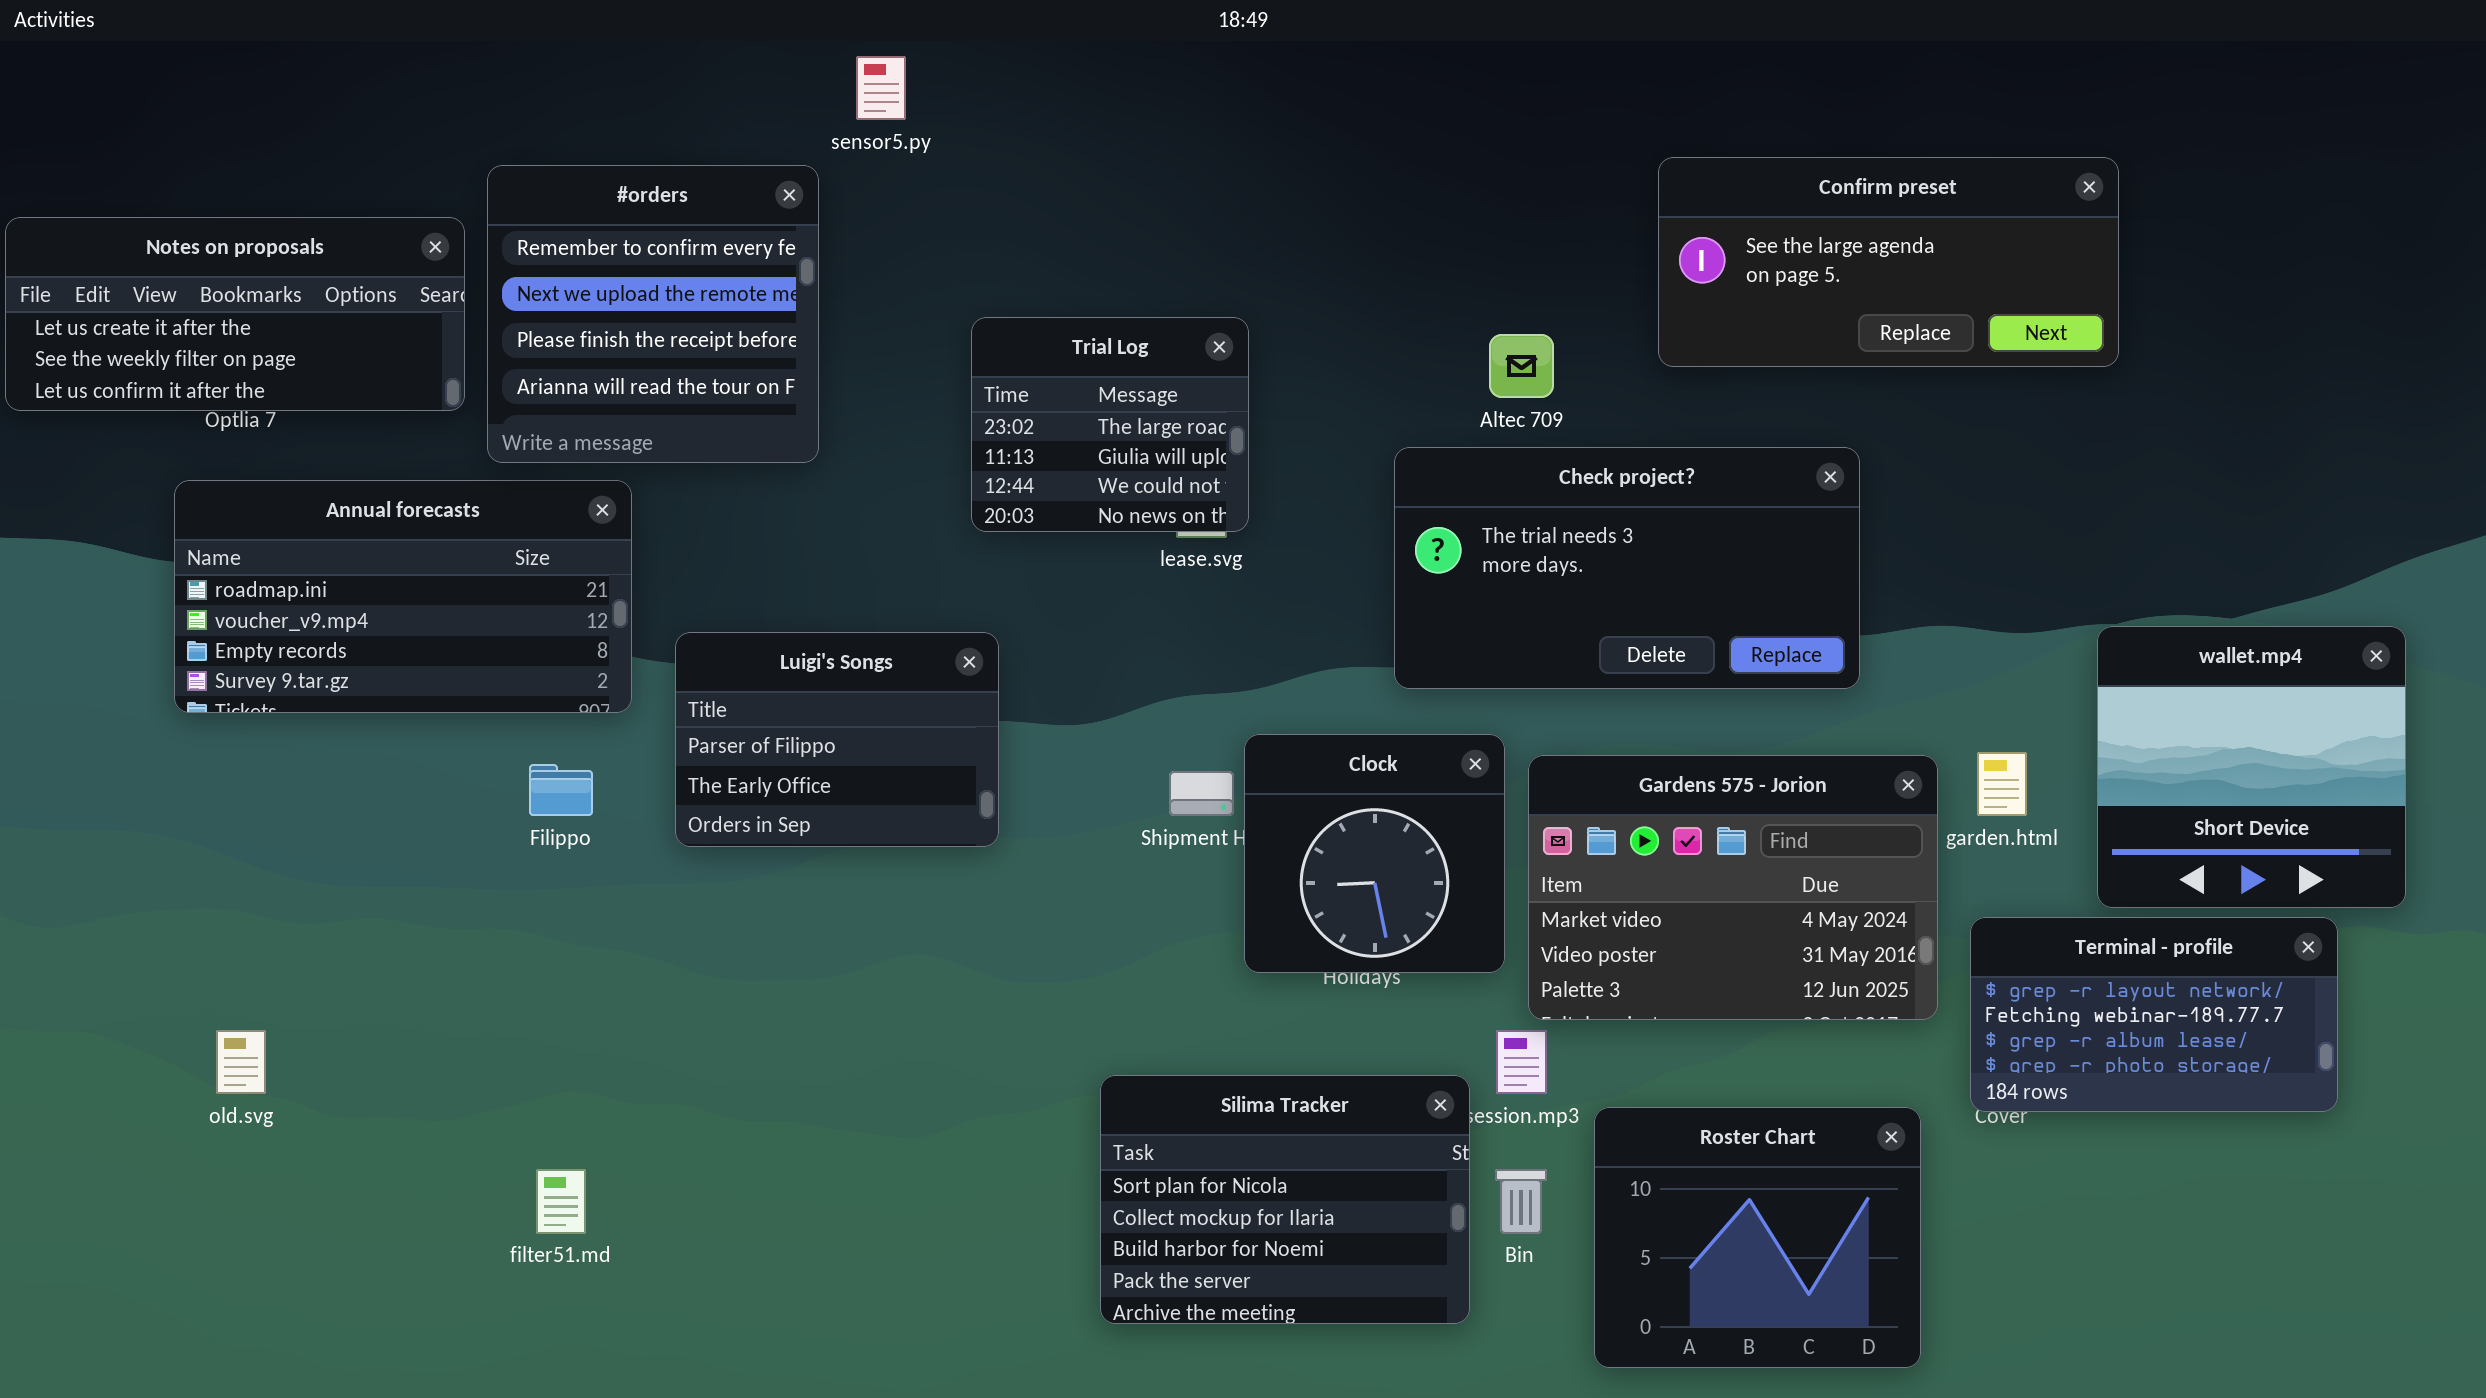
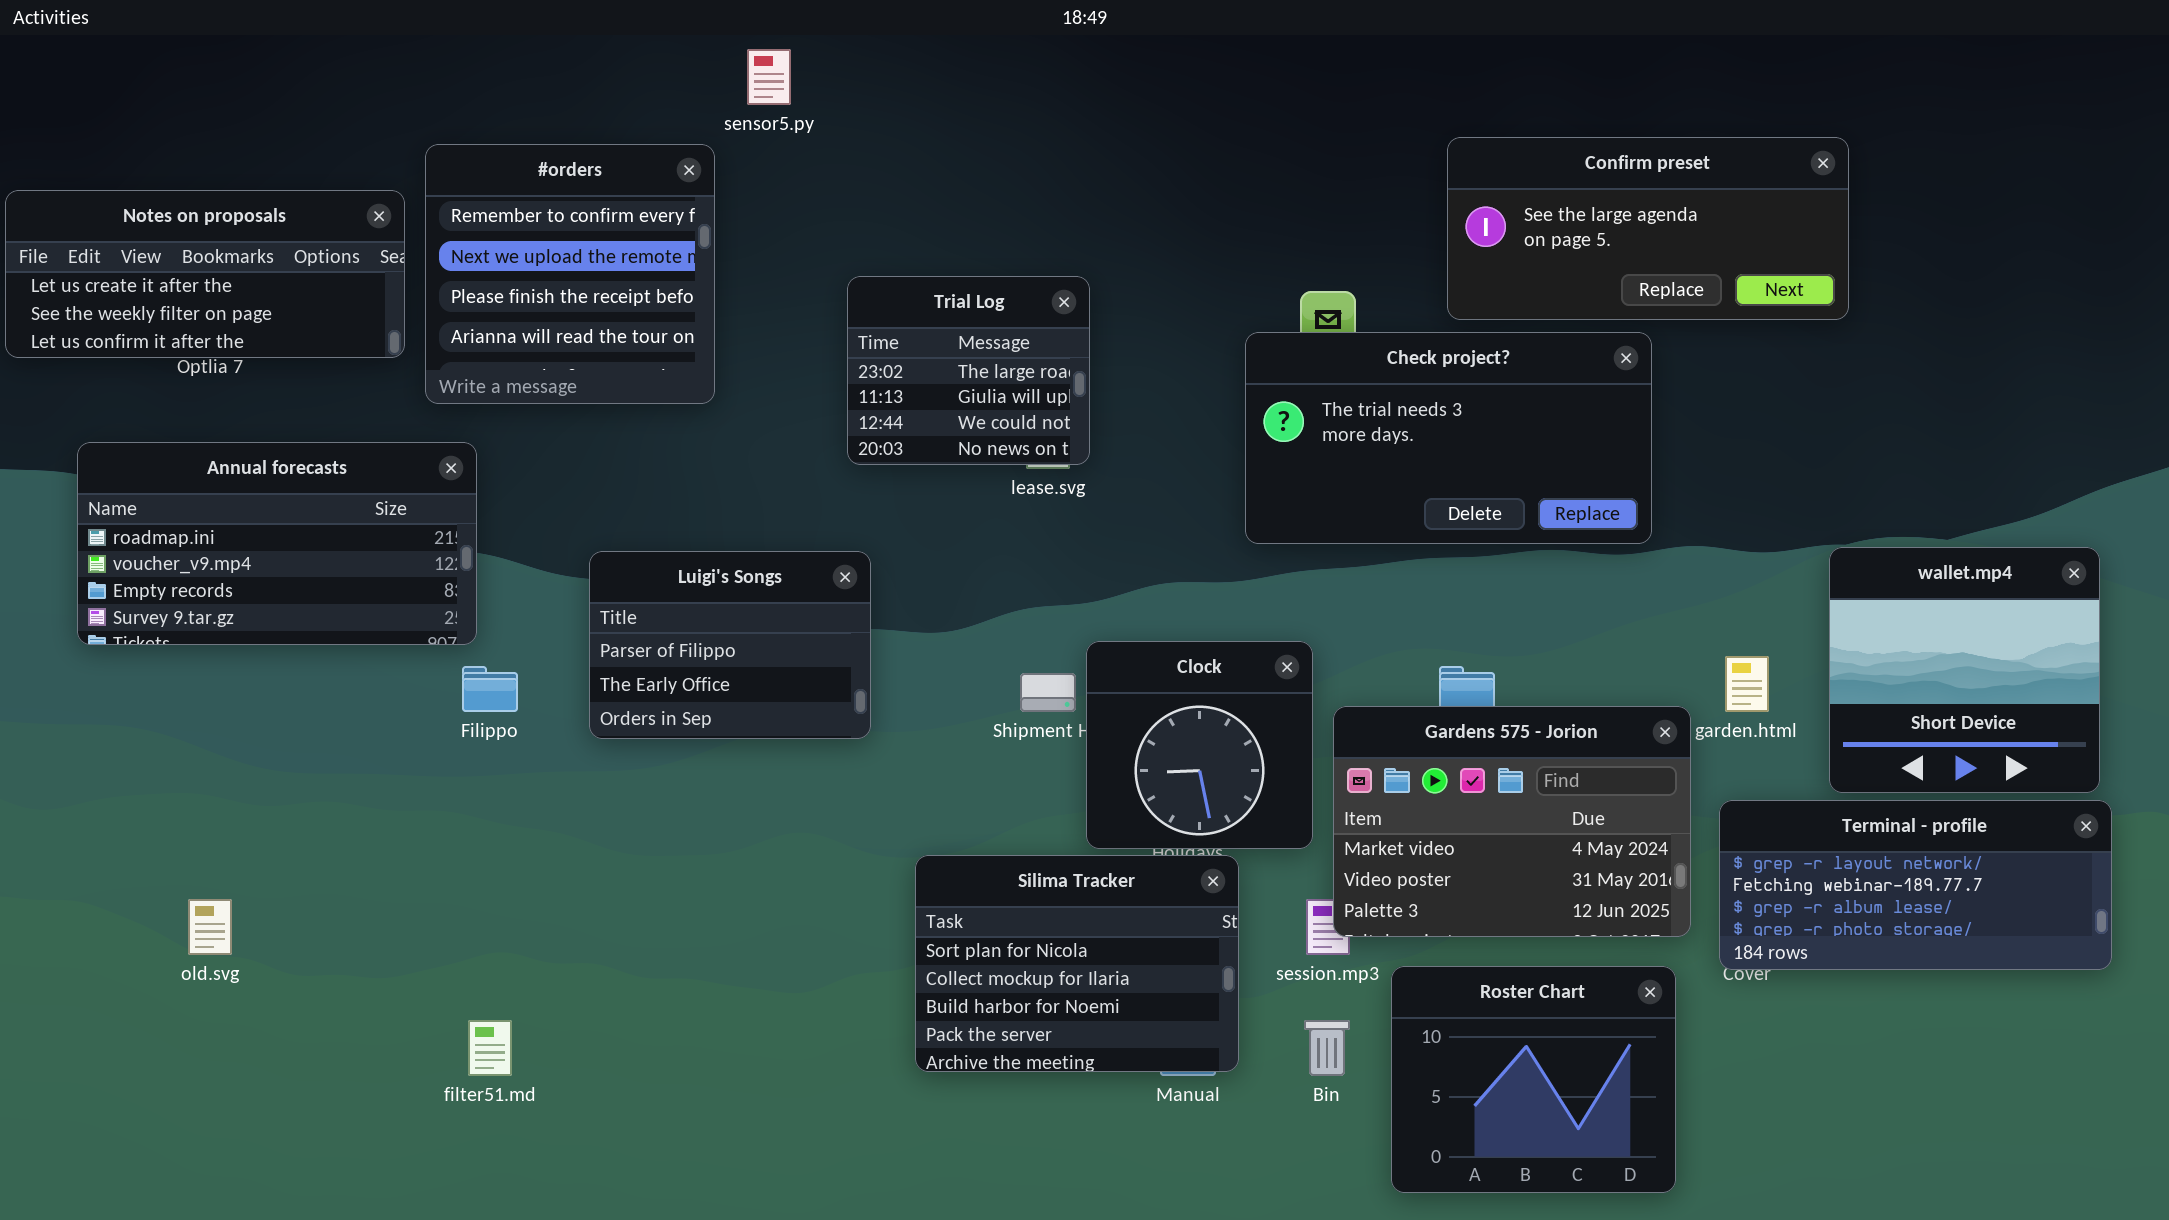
Check project?: [1394,447,1860,689] -> [1245,332,1652,544], moved
Annual forecasts: [174,480,632,713] -> [77,442,477,645], moved
Gardens 575 - Jorion: [1528,755,1938,1020] -> [1333,706,1691,937], moved
Terminal - profile: [1970,917,2338,1112] -> [1719,800,2112,970], resized
Silima Tracker: [1100,1075,1470,1324] -> [915,855,1239,1072], moved

